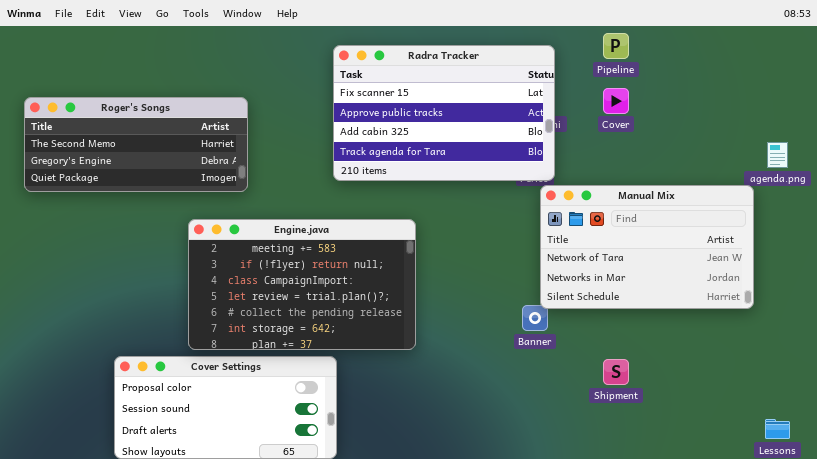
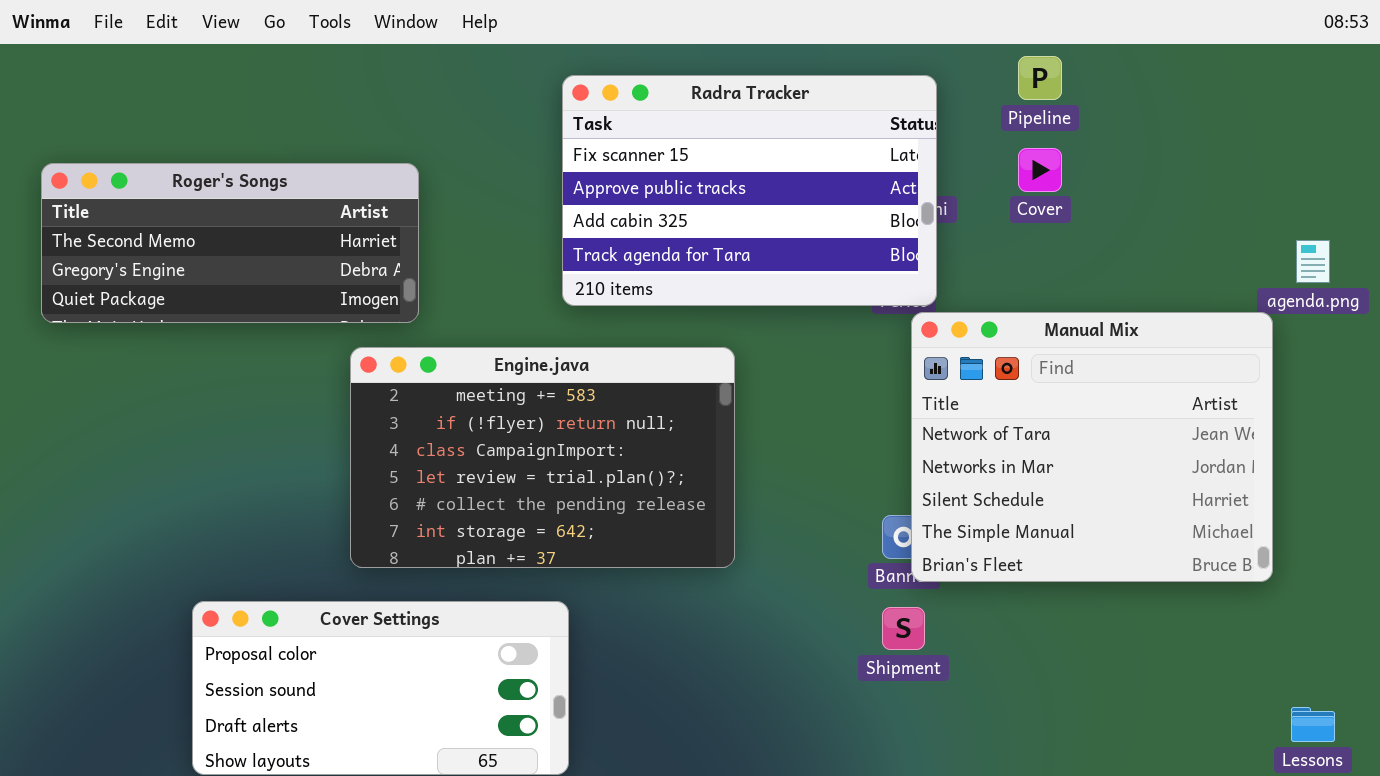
Manual Mix: [540,185,754,309] -> [911,312,1273,582], resized
Engine.java: [188,219,416,350] -> [350,347,735,568], moved
Shipment: [603,359,629,385] -> [882,607,925,650], moved

